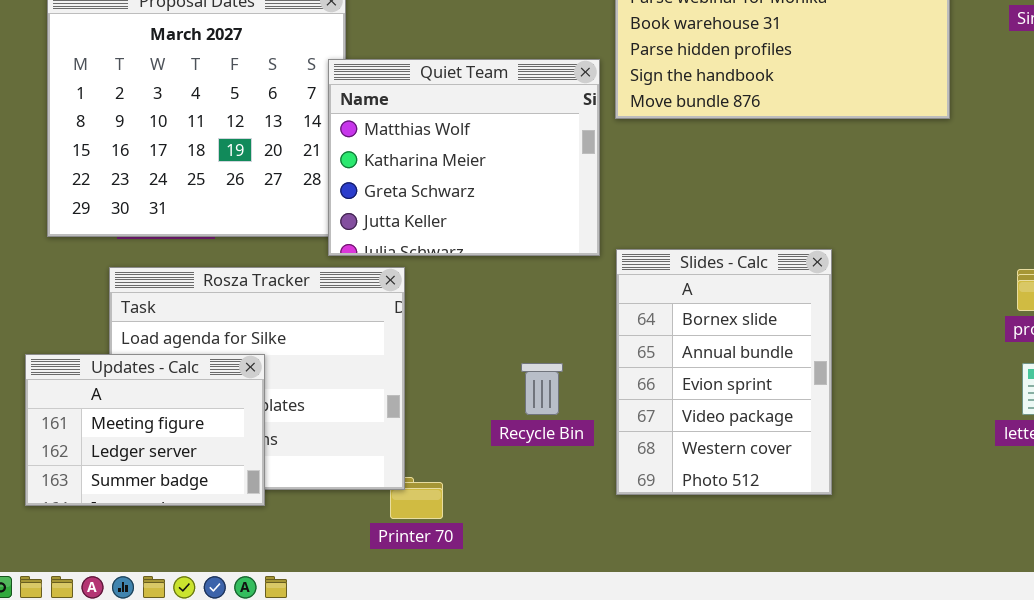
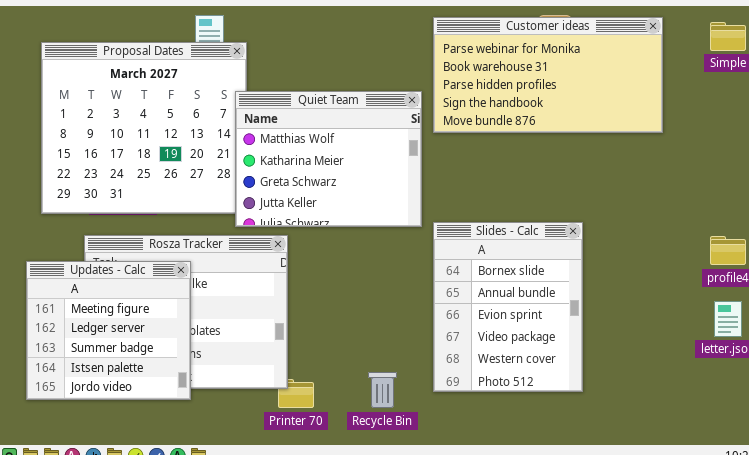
Updates - Calc: [25,354,265,506] -> [26,261,191,400], resized
Recycle Bin: [521,363,563,415] -> [368,372,397,408], moved

